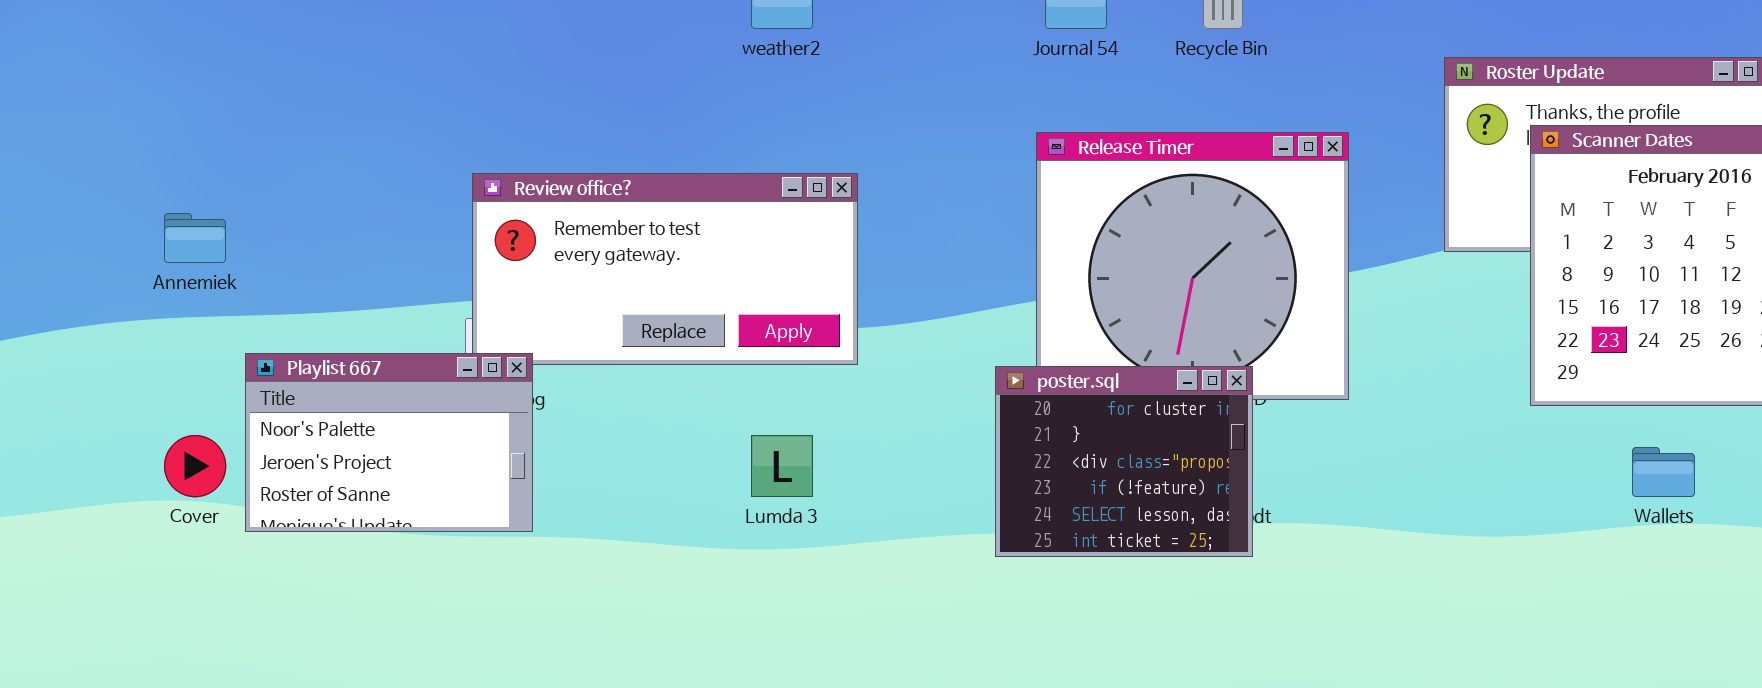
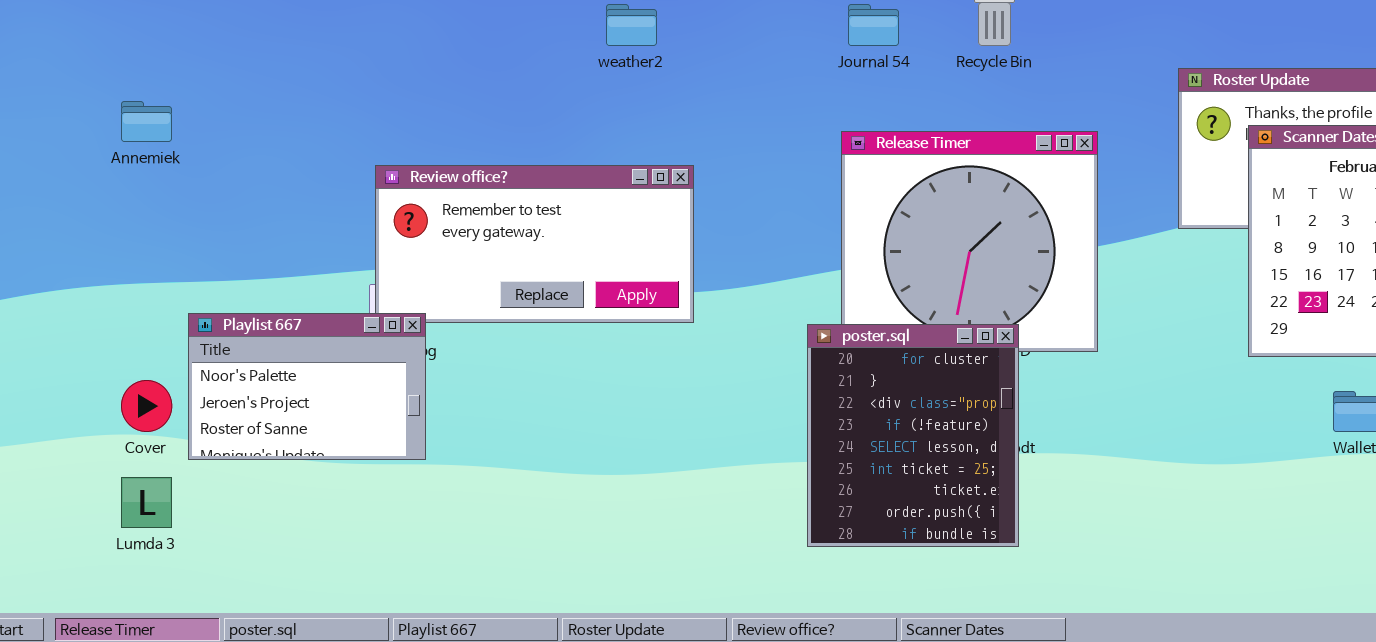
Annemiek: [164,213,226,263] -> [121,101,172,142], moved
poster.sql: [995,366,1253,557] -> [807,324,1019,547], resized
Lumda 3: [751,435,813,497] -> [121,477,172,528], moved

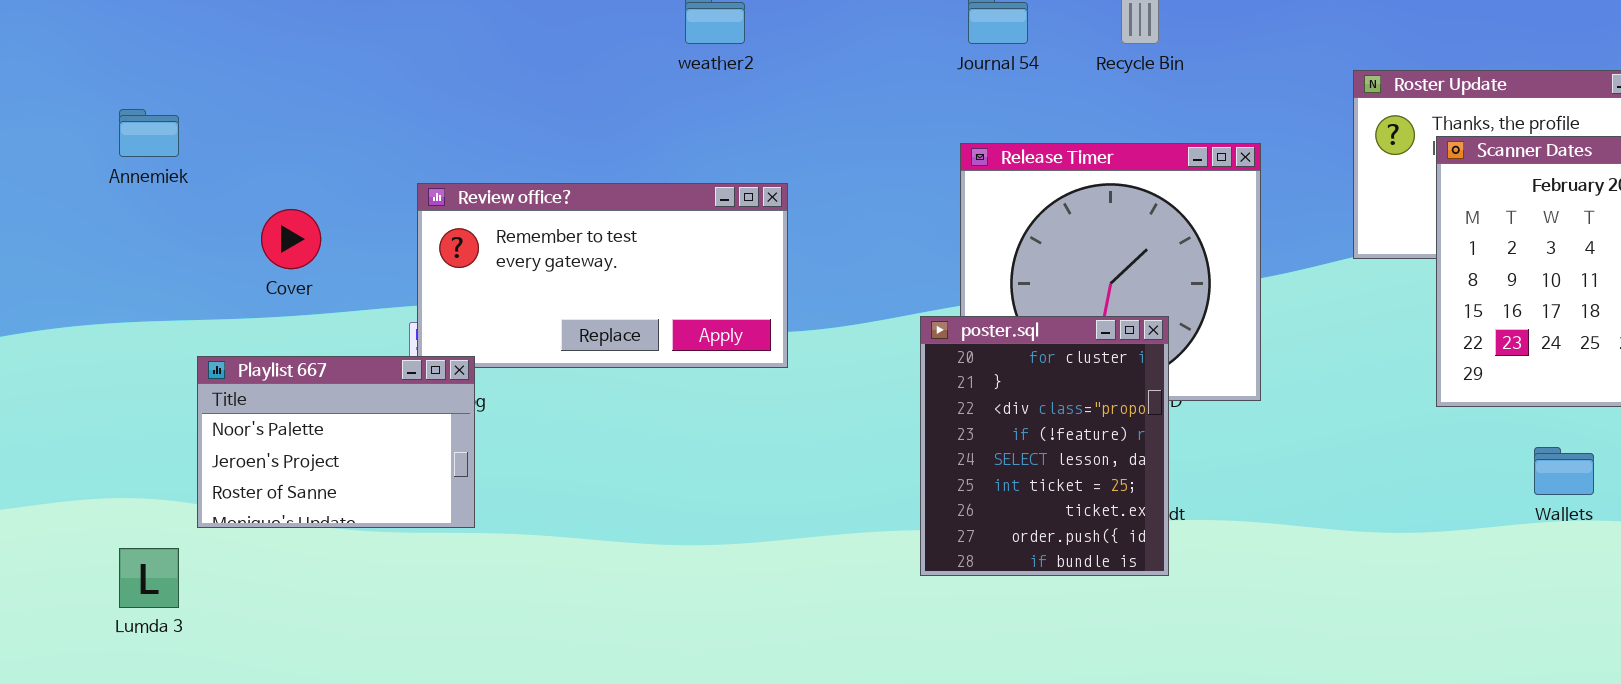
poster.sql: [807,324,1019,547] -> [920,316,1169,576], moved
Cover: [121,380,172,432] -> [261,209,321,269], moved

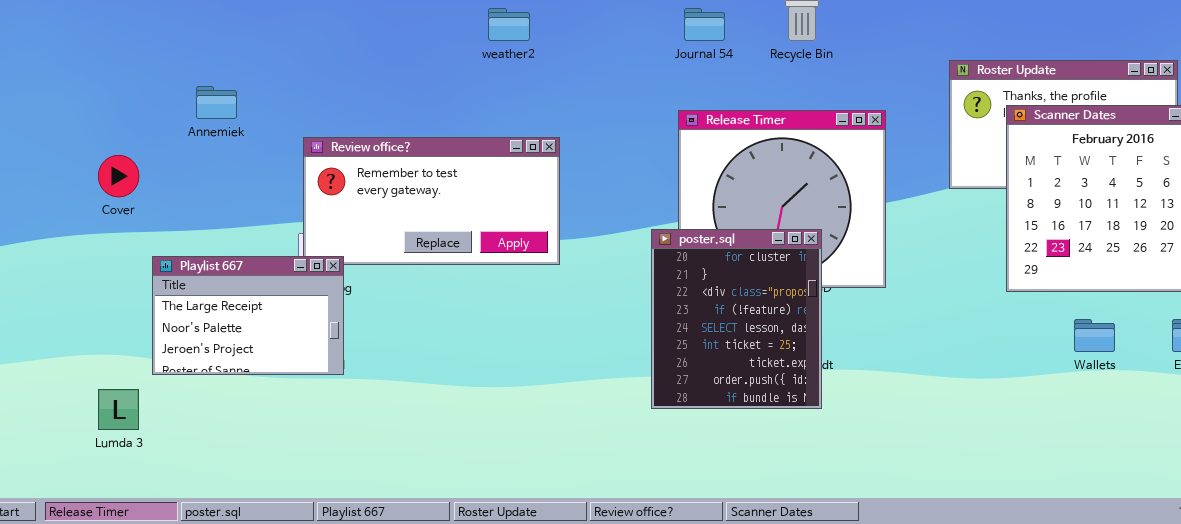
Annemiek: [119,109,179,157] -> [196,86,237,119], moved
Cover: [261,209,321,269] -> [98,155,139,197], moved
Playlist 667: [197,356,475,528] -> [152,256,344,375], scrolled up 1 row

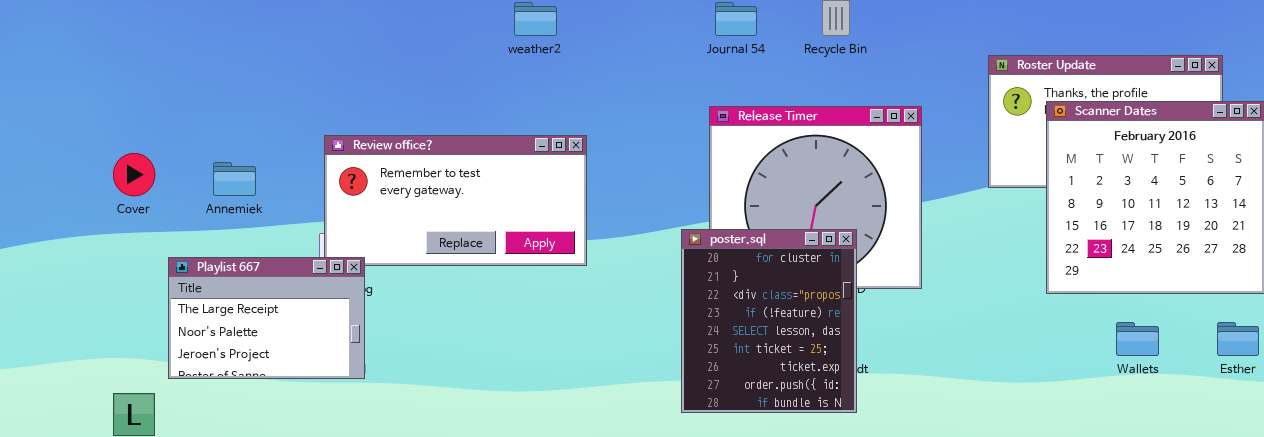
Annemiek: [196,86,237,119] -> [213,162,256,196], moved

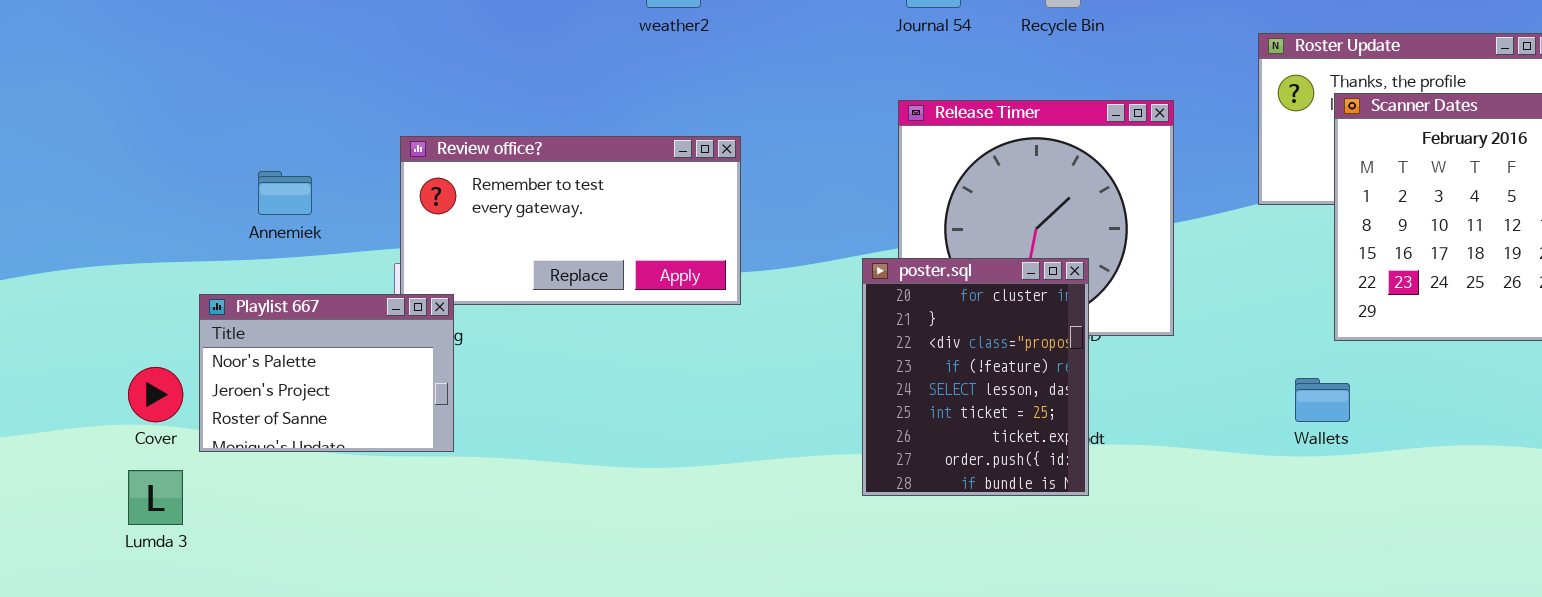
Cover: [113,153,155,196] -> [128,367,183,422], moved
Playlist 667: [168,257,365,379] -> [199,294,454,452], scrolled down 1 row
Wallets: [1116,322,1159,356] -> [1295,378,1350,422], moved

